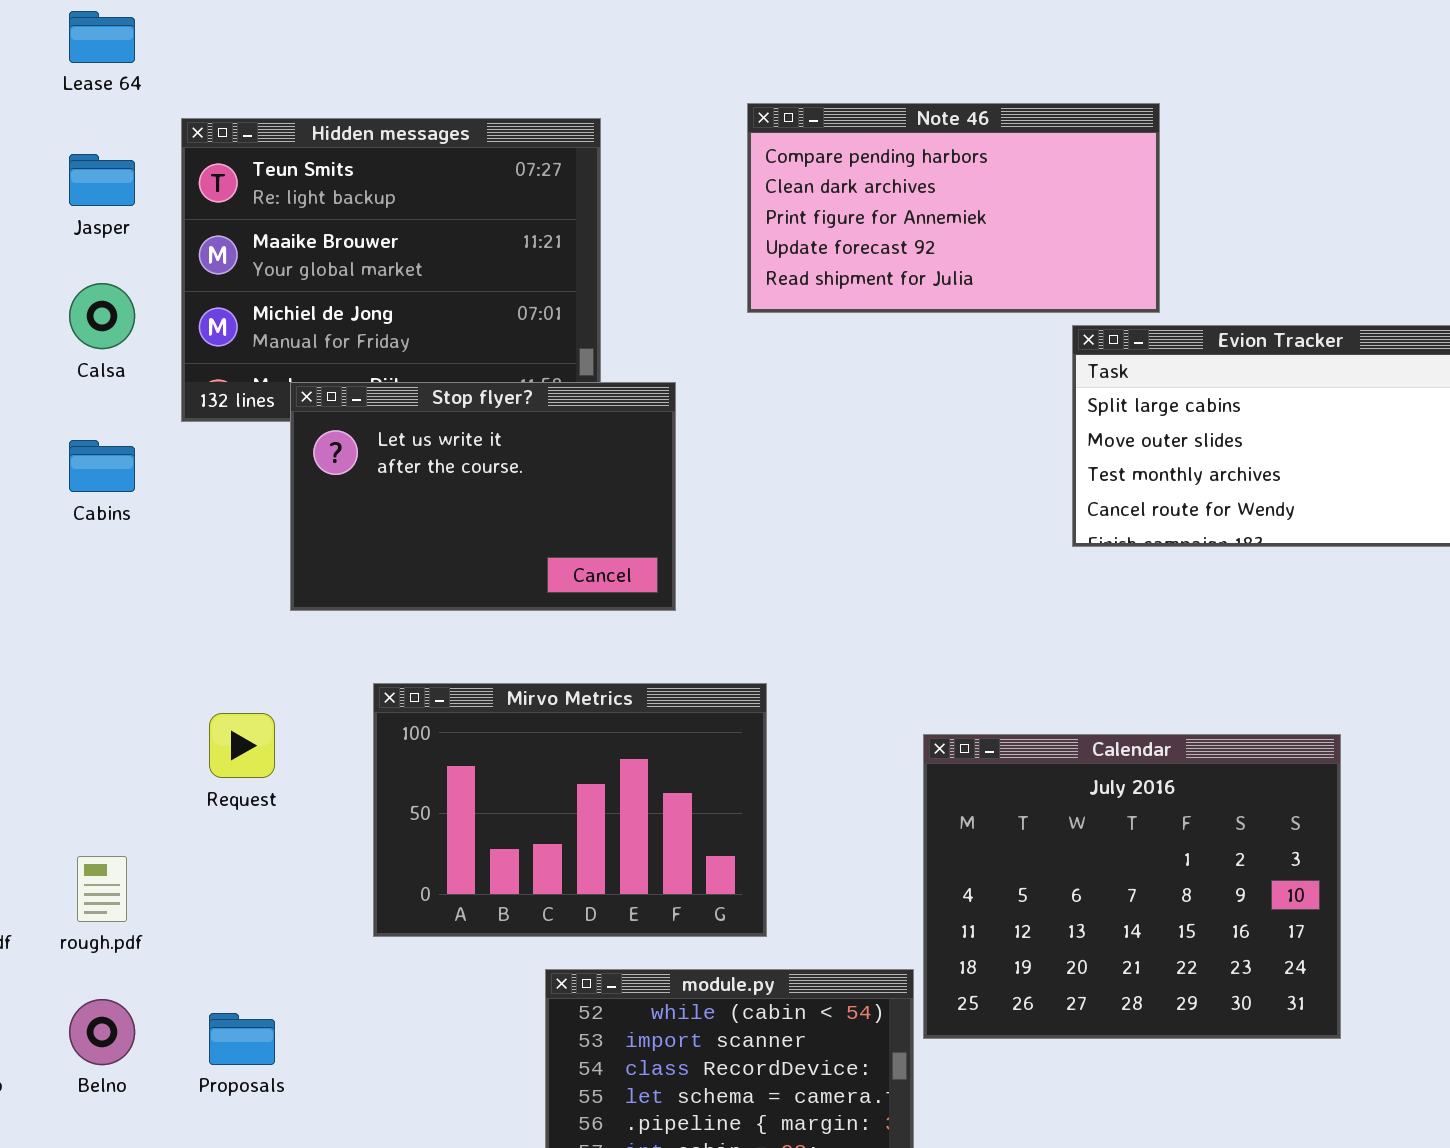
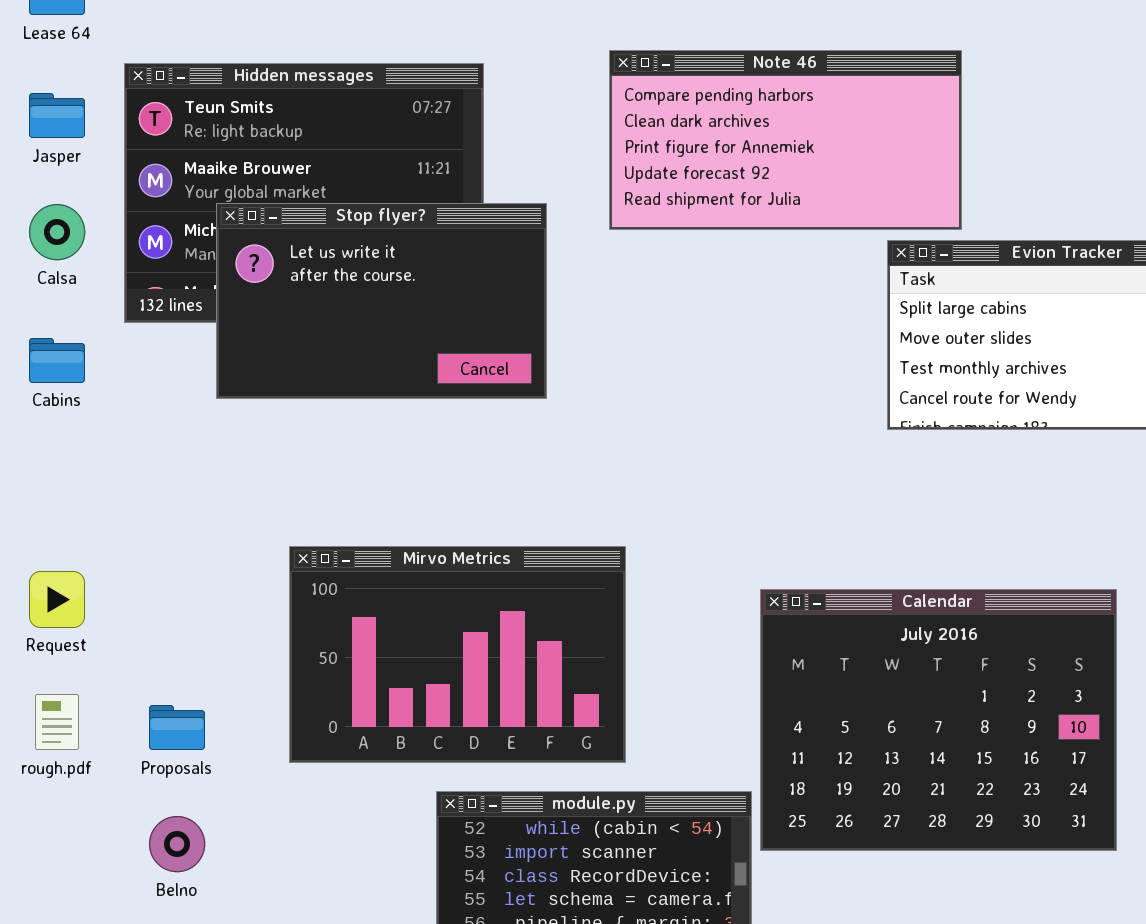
Stop flyer?: [290,382,676,611] -> [216,203,547,399], moved
Request: [209,713,275,778] -> [29,571,85,628], moved
Belno: [69,999,135,1065] -> [149,816,205,872], moved
Proposals: [209,1013,275,1065] -> [149,705,205,750], moved

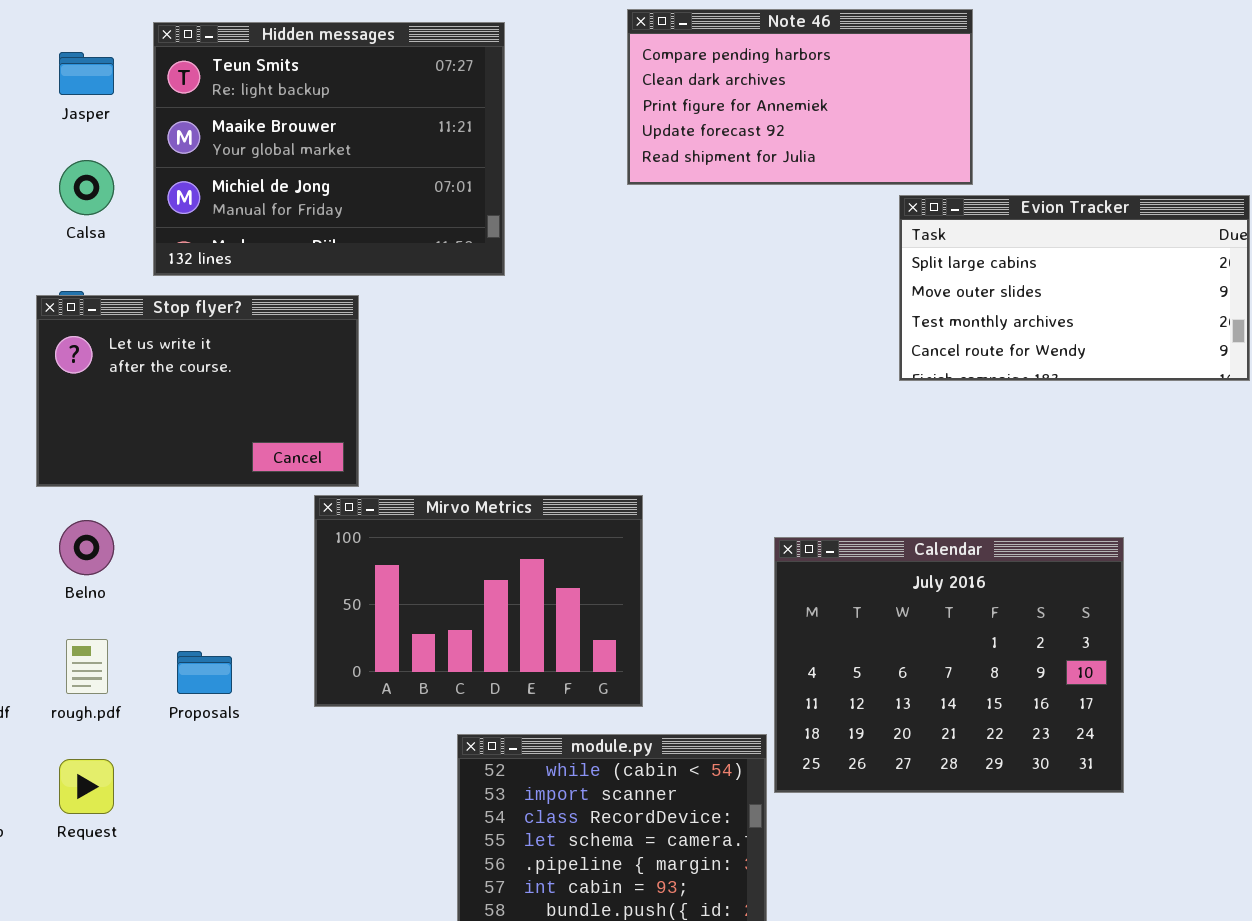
Stop flyer?: [216,203,547,399] -> [36,295,359,487], moved
Request: [29,571,85,628] -> [59,759,114,814], moved
Belno: [149,816,205,872] -> [59,520,114,575], moved

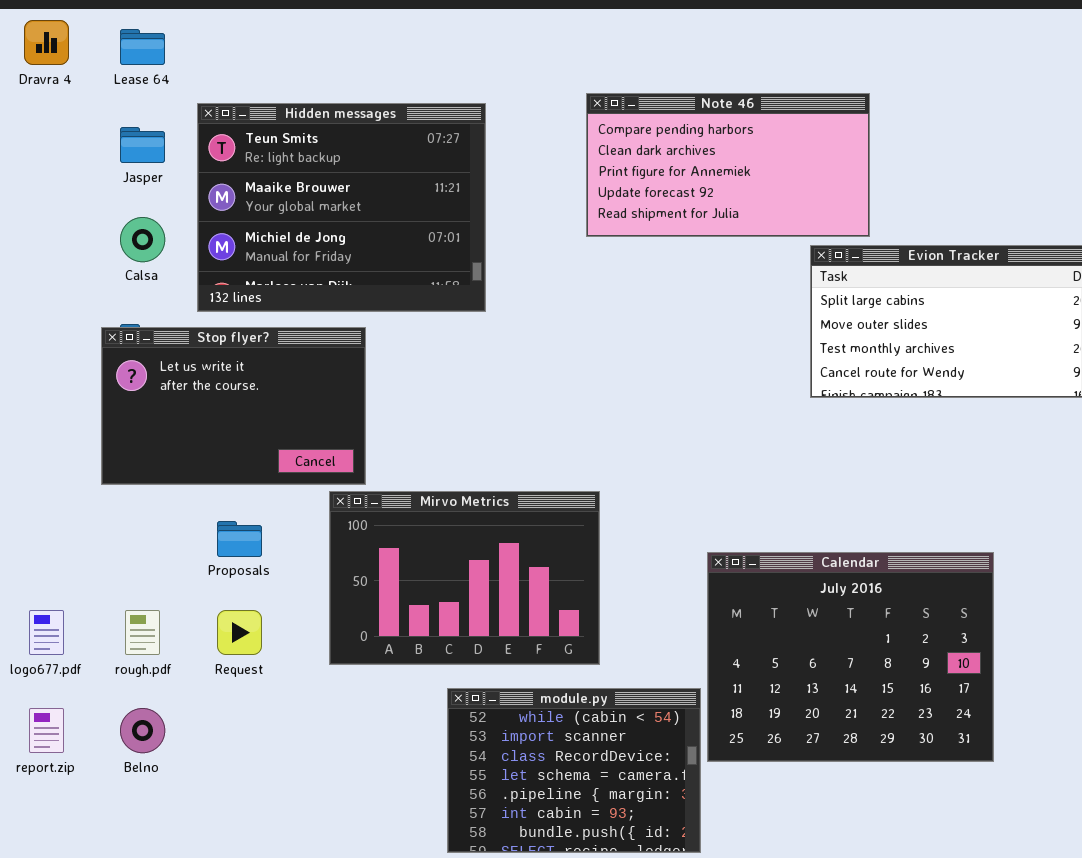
Belno: [59,520,114,575] -> [120,708,165,753], moved
Calendar: [774,537,1124,793] -> [707,552,994,762], moved
Proposals: [177,651,232,694] -> [217,521,262,557], moved
Request: [59,759,114,814] -> [217,610,262,655], moved

